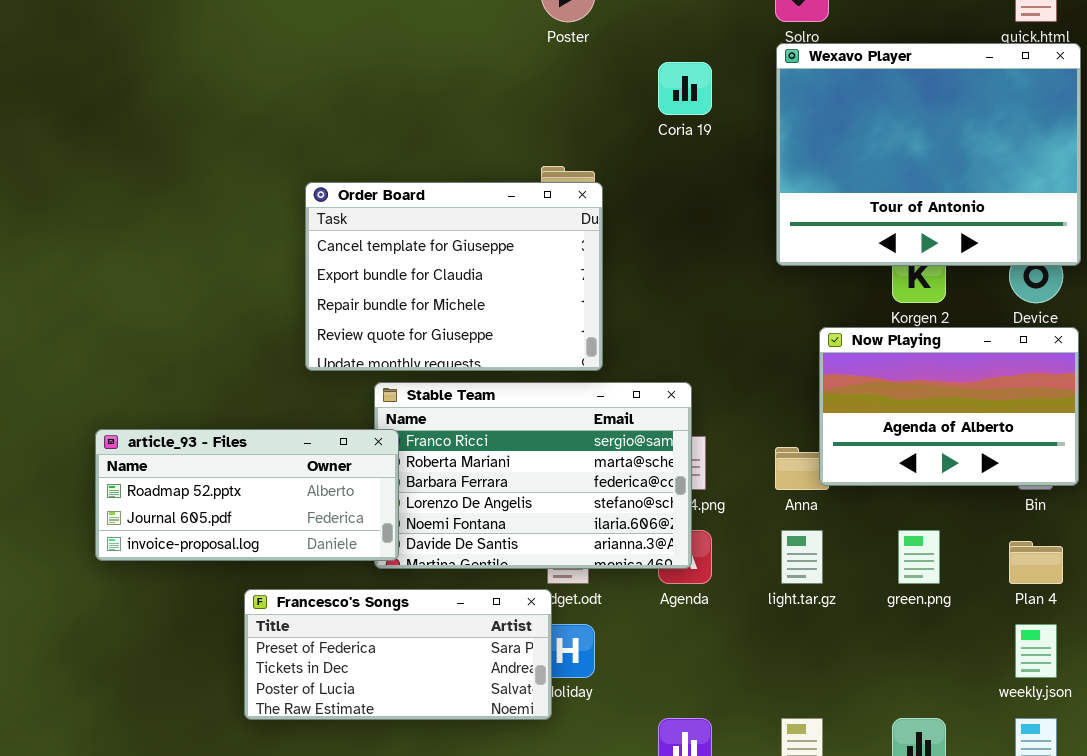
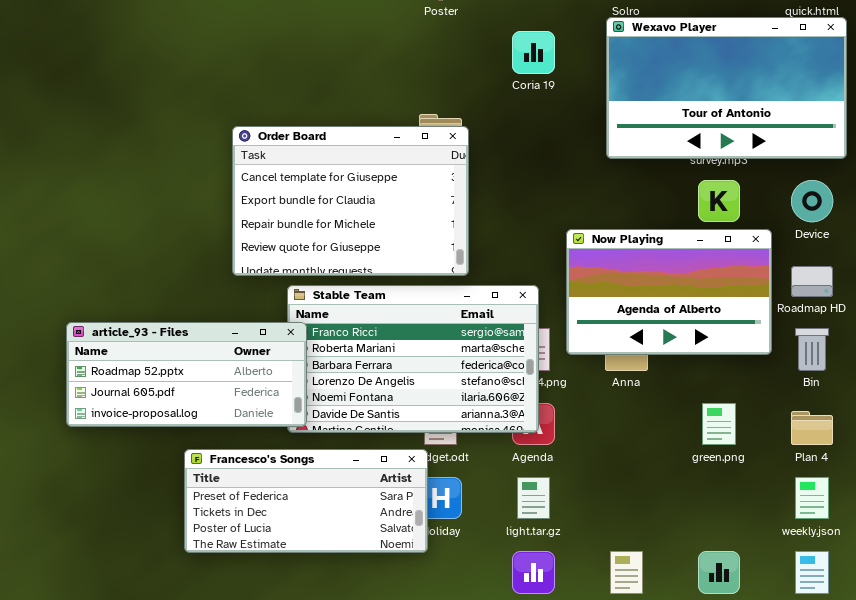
Wexavo Player: [776,43,1081,266] -> [606,17,847,159], resized
Now Playing: [819,327,1079,486] -> [566,229,772,355], moved
light.tar.gz: [781,530,823,584] -> [517,477,550,519], moved

